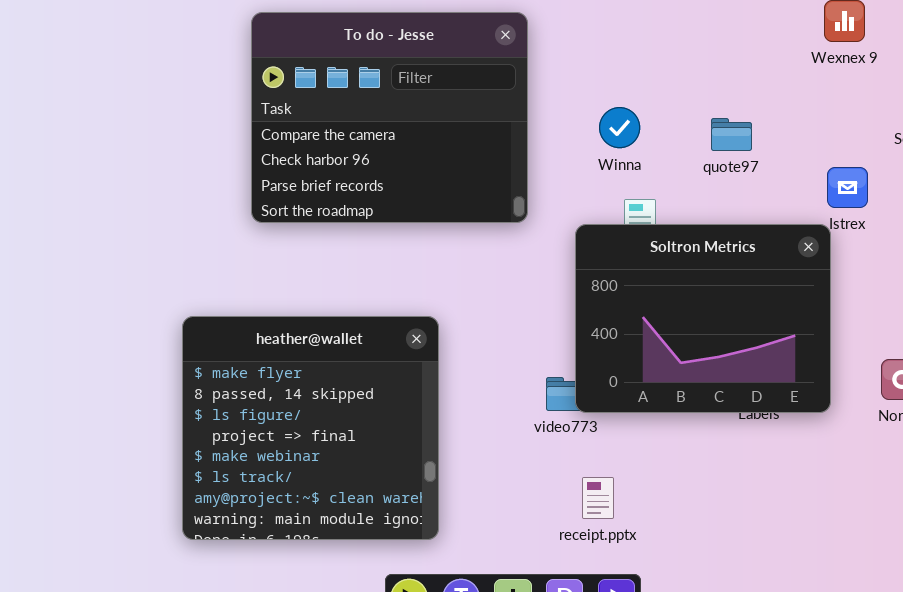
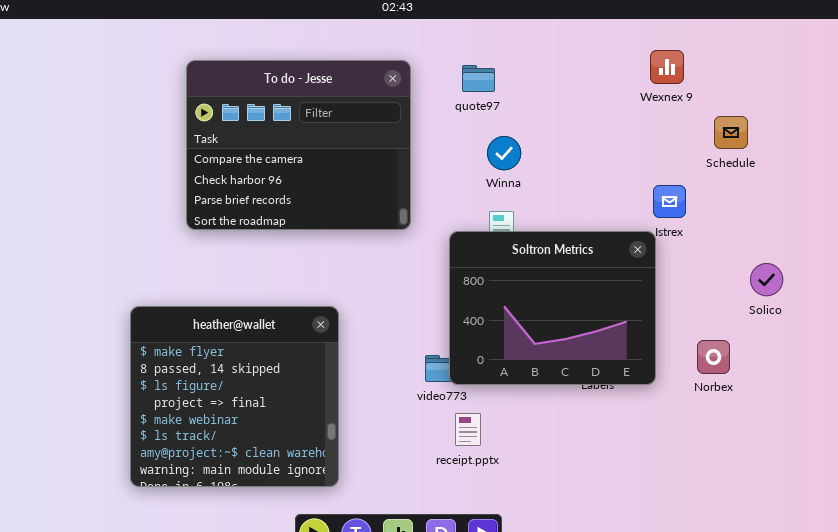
Winna: [599,107,640,148] -> [487,136,521,170], moved
quote97: [711,118,752,151] -> [462,65,495,92], moved
receipt.pptx: [582,477,614,519] -> [455,413,481,446], moved

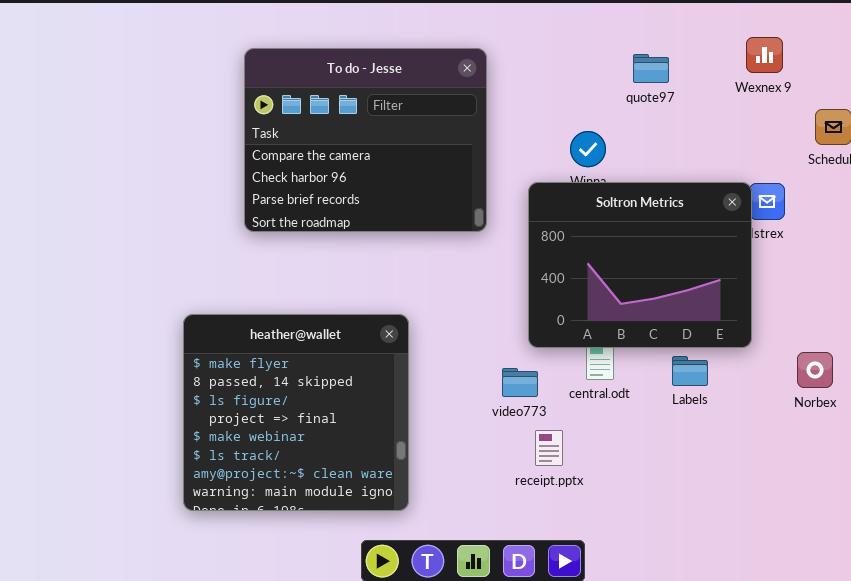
quote97: [462,65,495,92] -> [633,54,669,83], moved
Soltron Metrics: [449,231,656,385] -> [528,182,752,348], moved

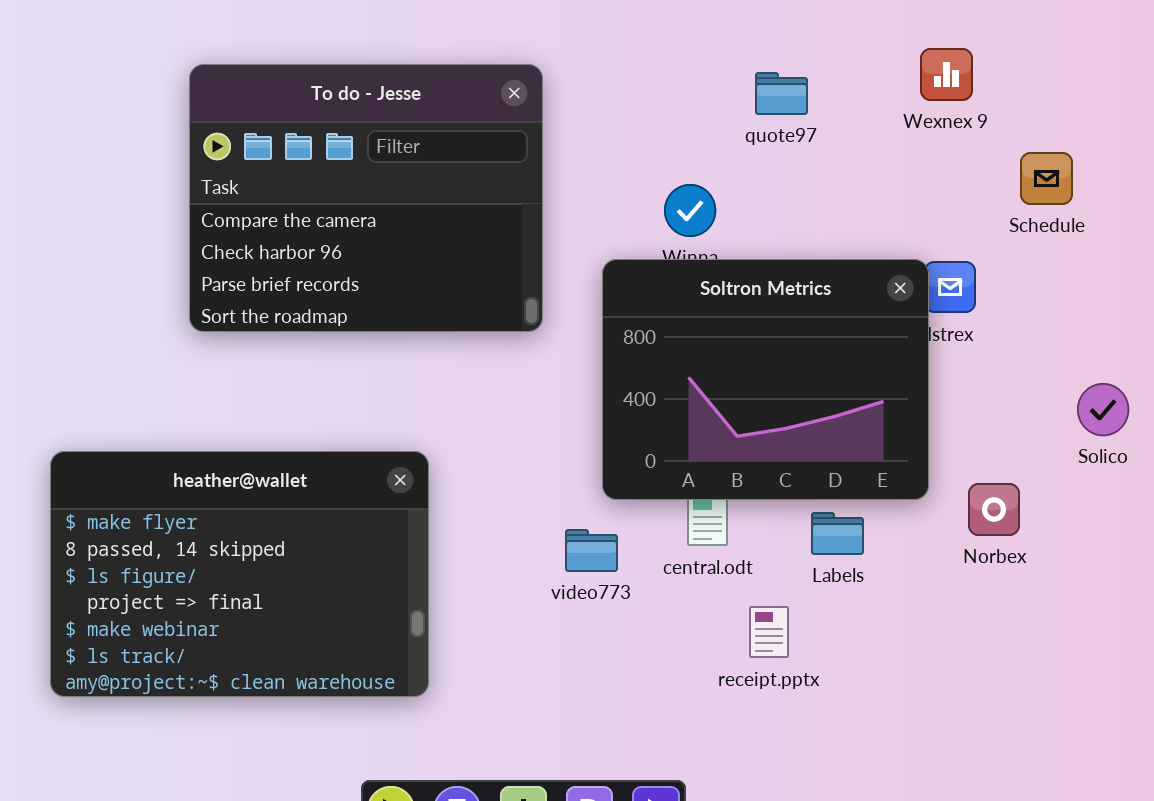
heather@wallet: [183,314,409,511] -> [50,451,429,697], resized
Norbex: [797,352,833,388] -> [968,483,1020,536], moved
receipt.pptx: [535,430,563,466] -> [749,606,789,658], moved

